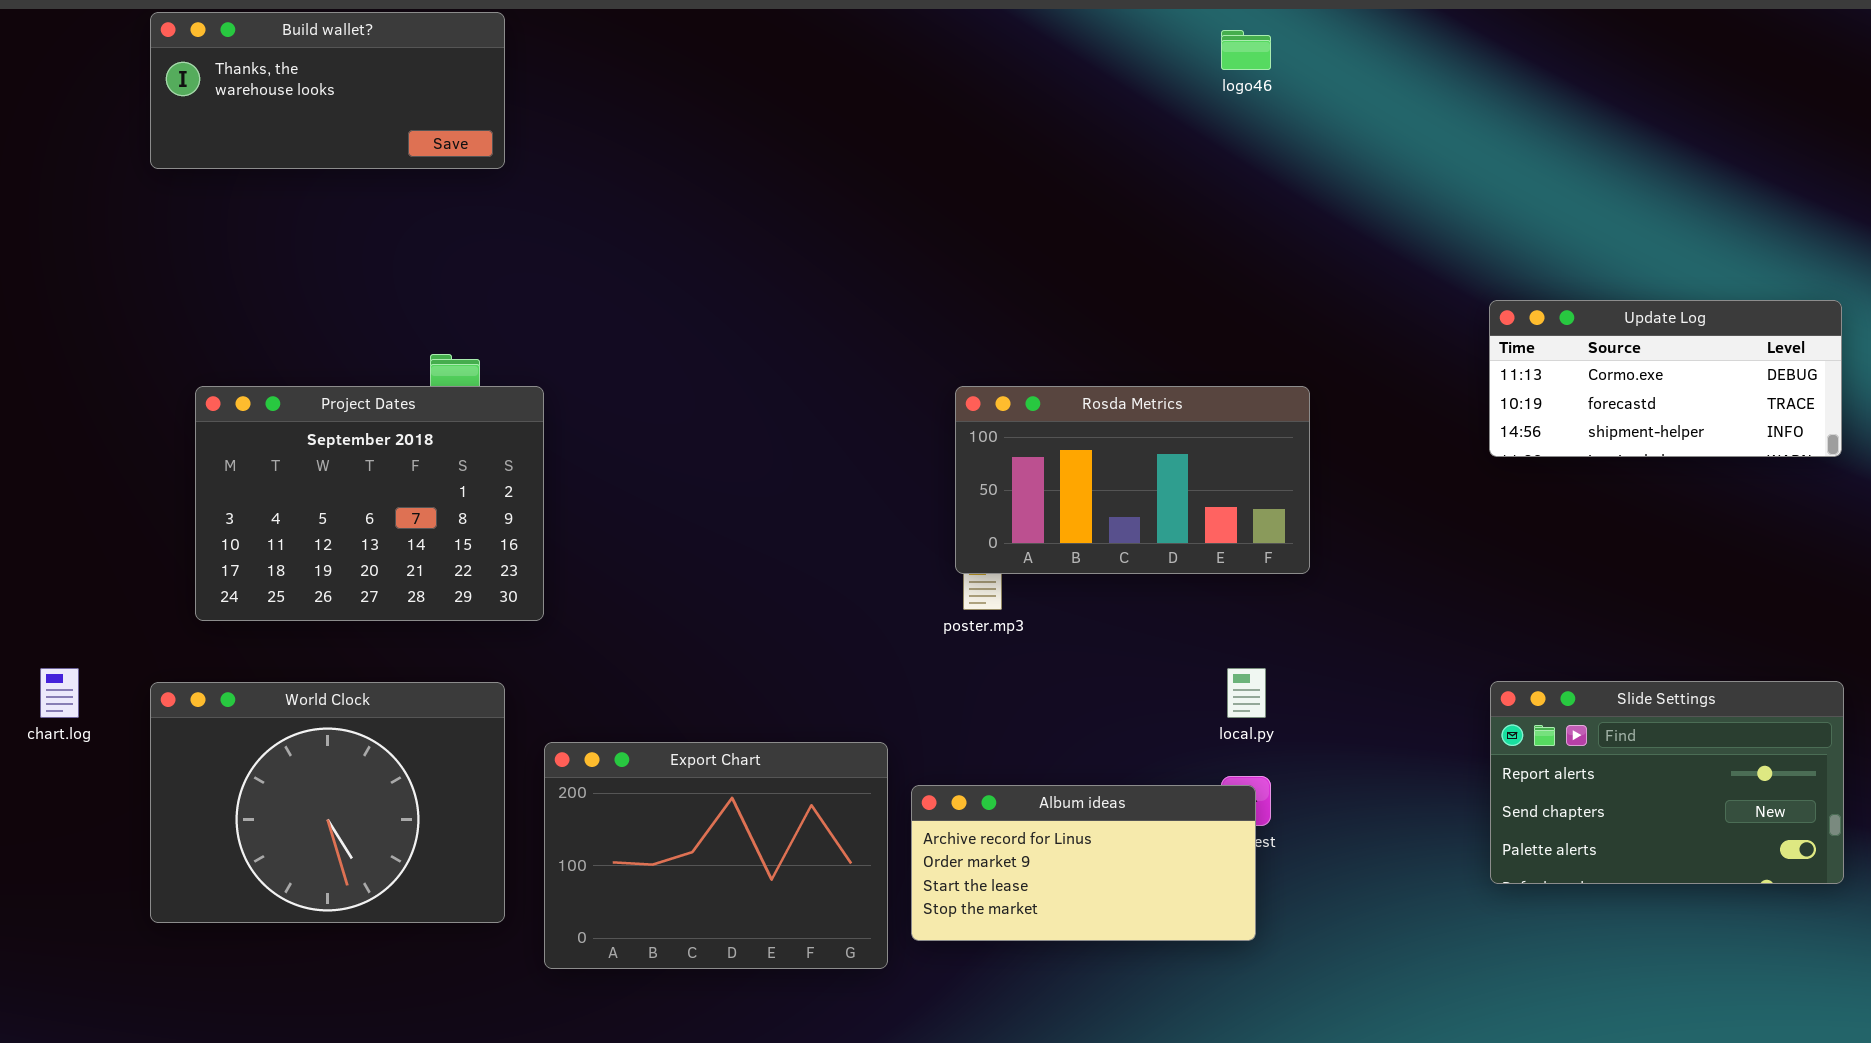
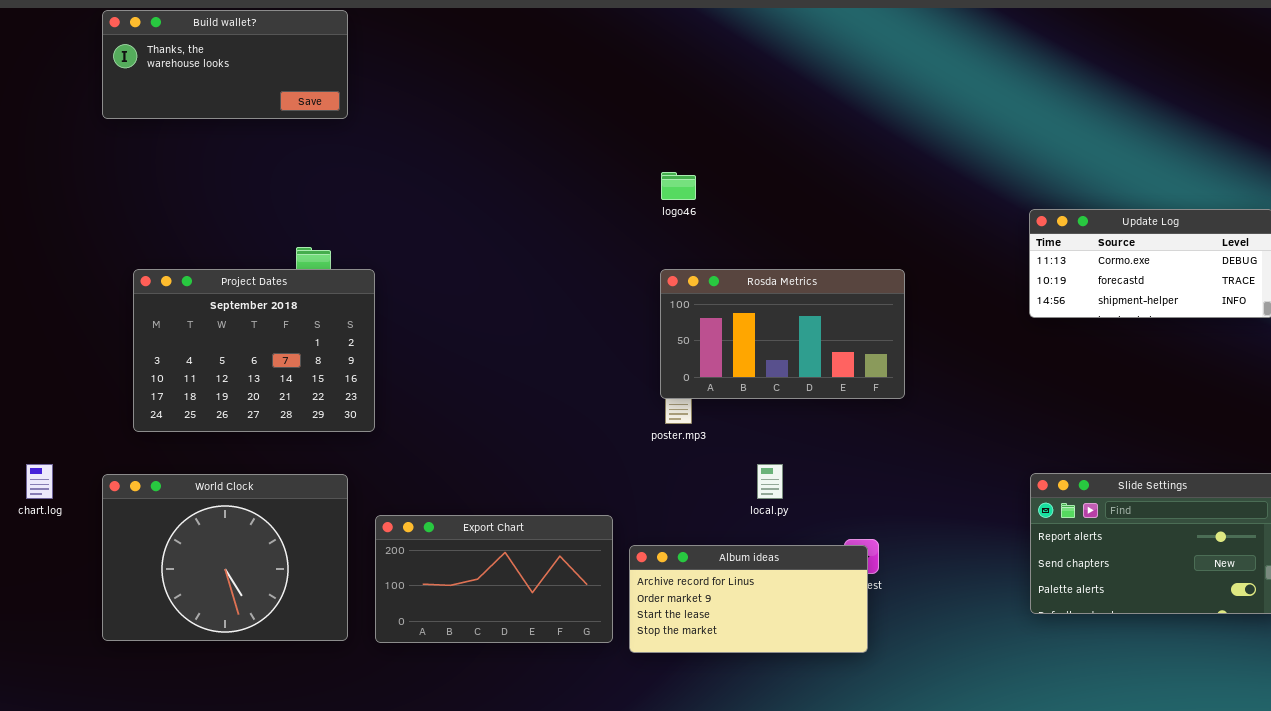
logo46: [1221,30,1271,70] -> [661,172,696,200], moved
local.py: [1227,668,1266,718] -> [757,464,783,499], moved
Export Chart: [544,742,888,969] -> [375,515,613,643], resized

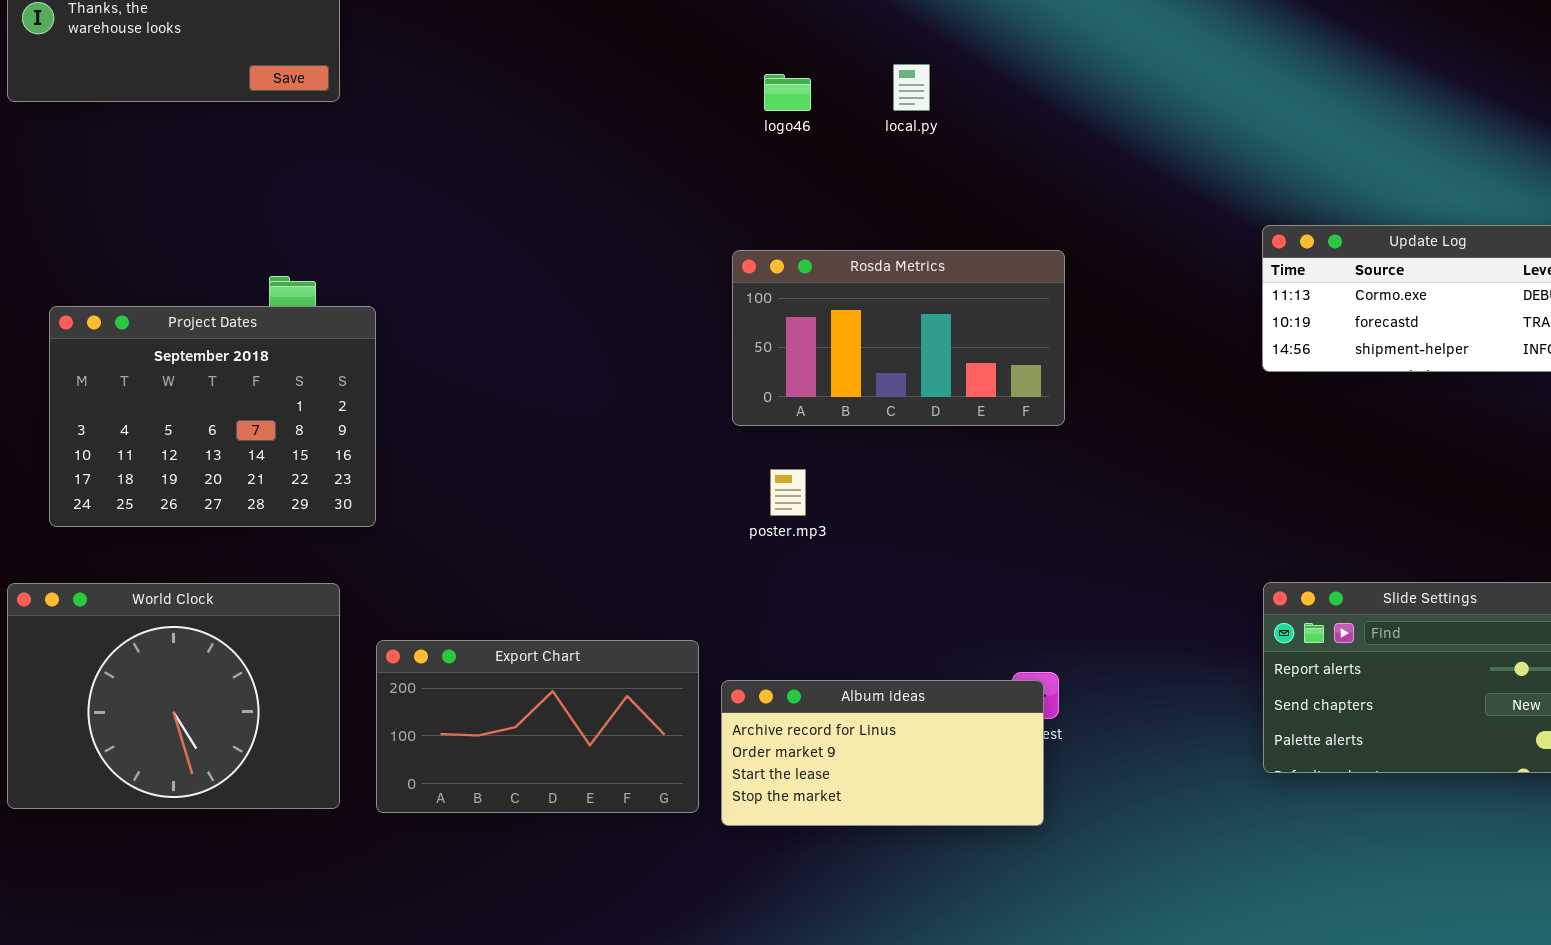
logo46: [661,172,696,200] -> [764,74,811,111], moved
Rosda Metrics: [660,269,905,399] -> [732,250,1065,426], moved
local.py: [757,464,783,499] -> [893,64,930,111], moved

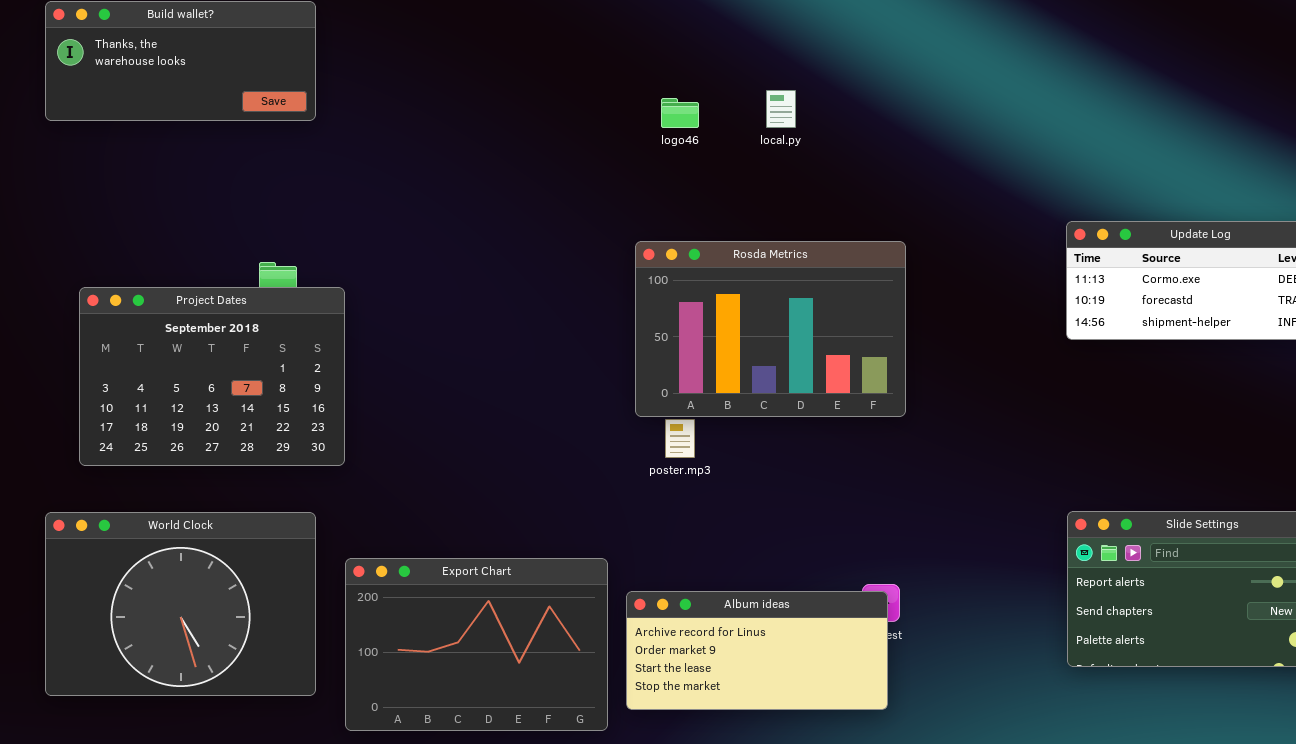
Rosda Metrics: [732,250,1065,426] -> [635,241,906,417], resized
Export Chart: [376,640,699,813] -> [345,558,608,731], resized

